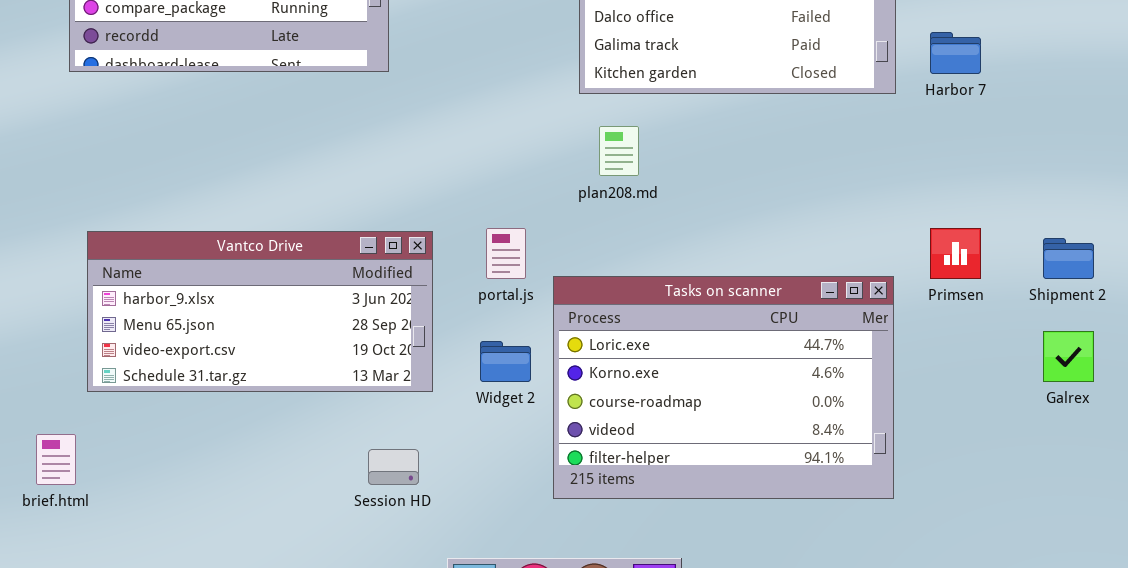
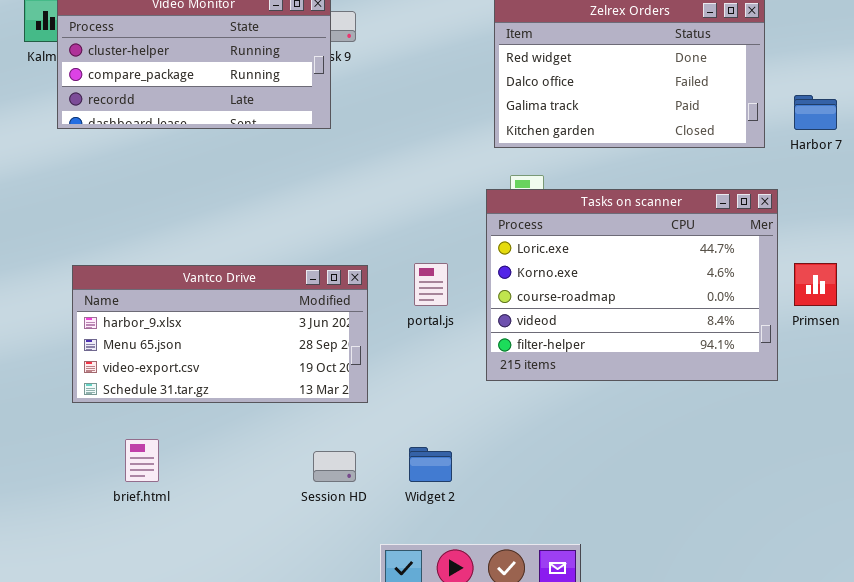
Tasks on scanner: [553,276,894,499] -> [486,189,778,381], moved
Widget 2: [480,341,531,382] -> [409,447,452,482], moved
brief.html: [36,434,76,485] -> [125,439,159,482], moved

